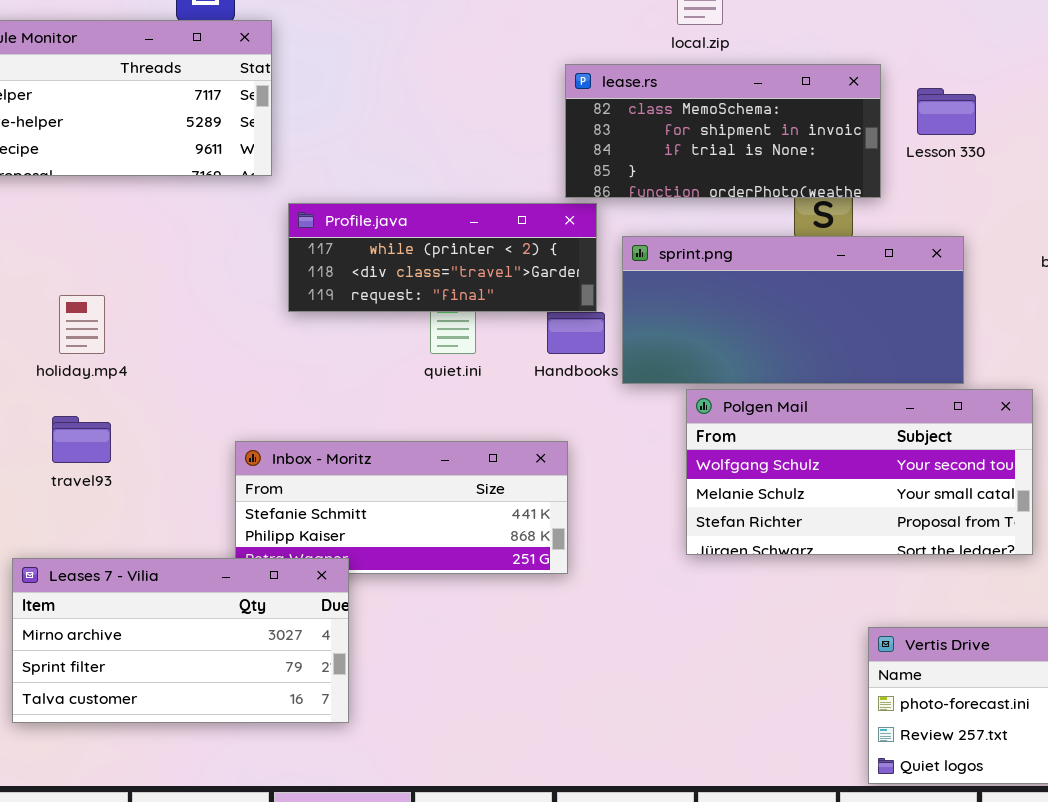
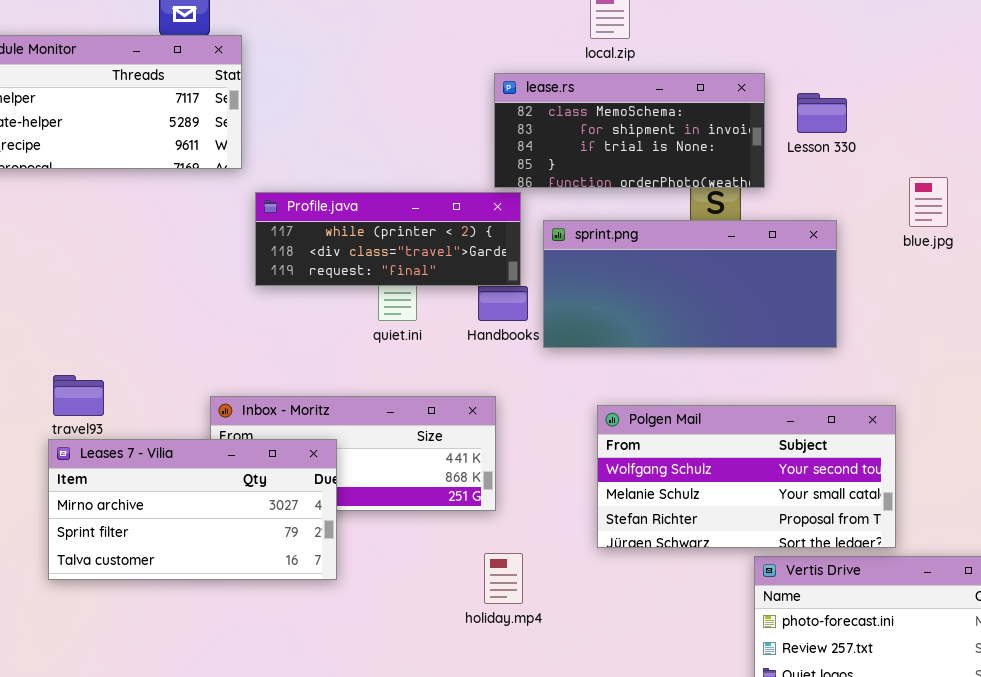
holiday.mp4: [59,295,105,354] -> [484,553,523,604], moved
Polgen Mail: [686,389,1033,555] -> [597,405,896,548], moved
Leases 7 - Vilia: [12,558,349,723] -> [48,439,337,580], moved

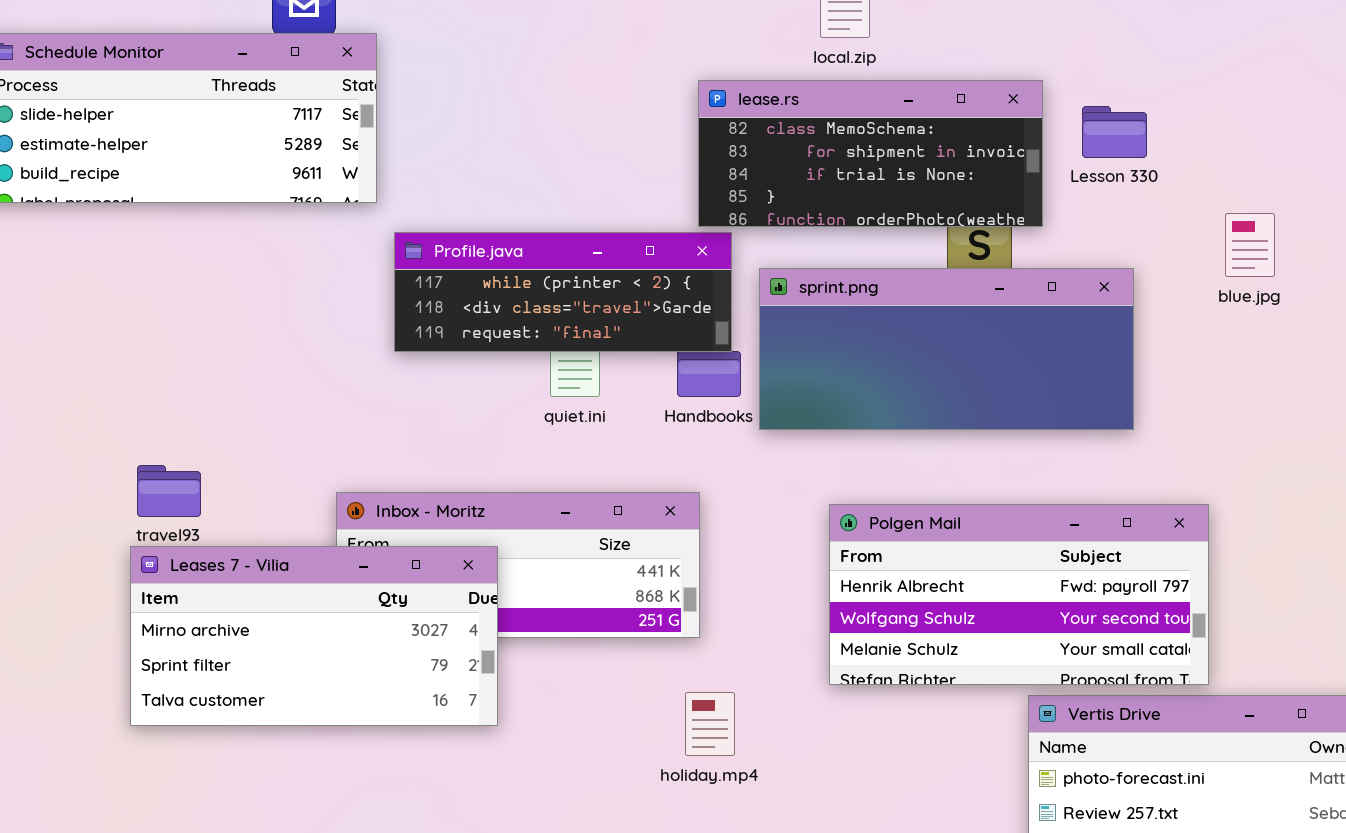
Polgen Mail: [597,405,896,548] -> [829,504,1209,685], scrolled up 1 row

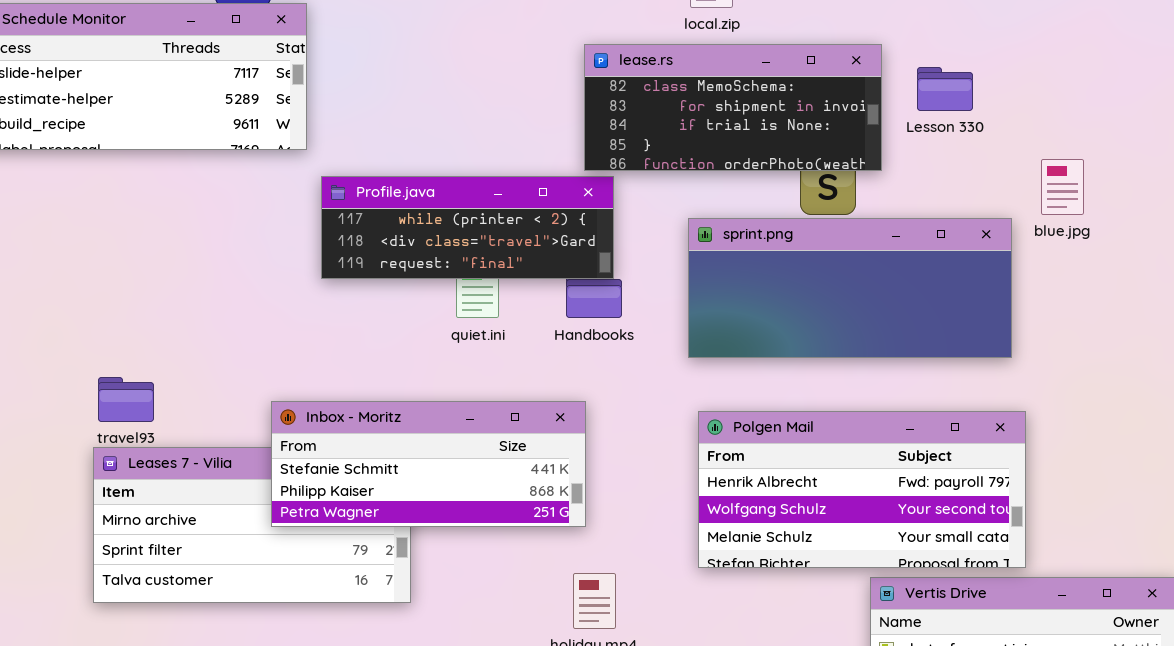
sprint.png: [759,268,1134,430] -> [688,218,1012,358], moved
Inbox - Moritz: [336,492,700,638] -> [271,401,586,527], raised

